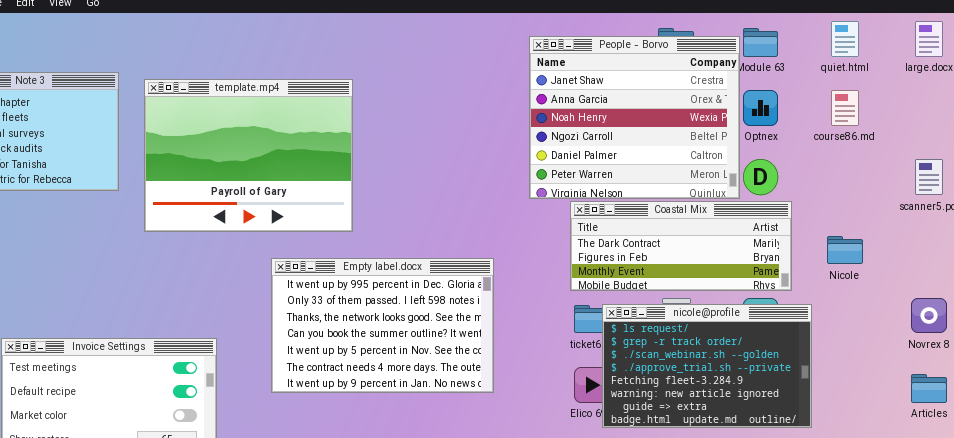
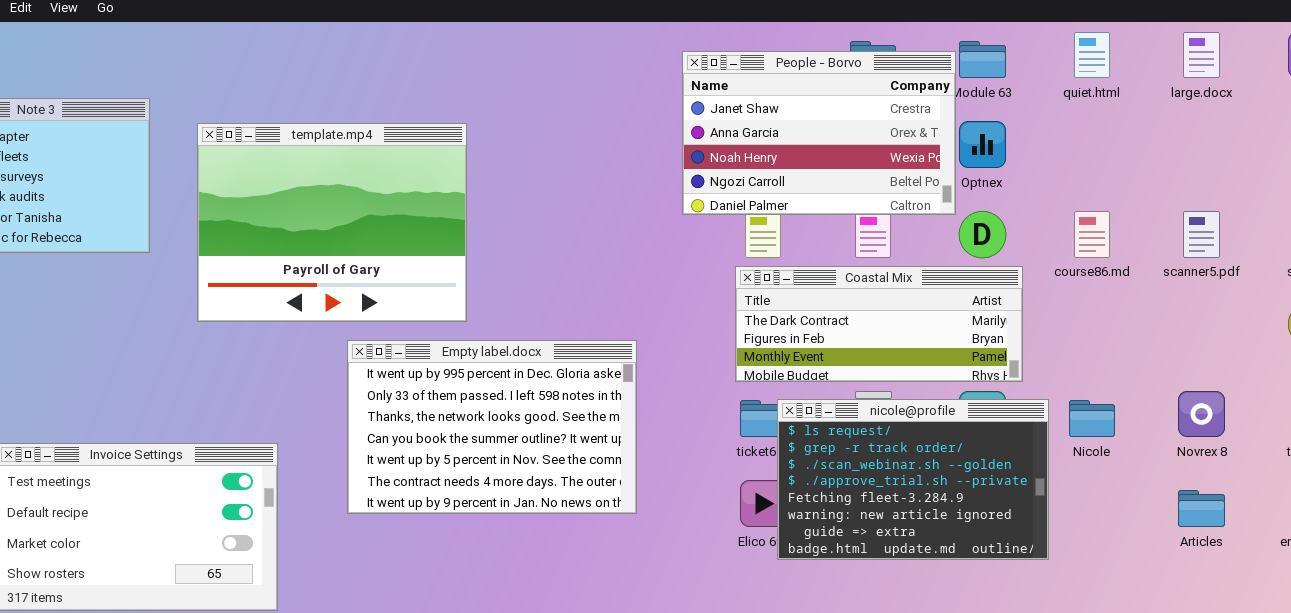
People - Borvo: [529,36,740,199] -> [682,51,956,215], resized
template.mp4: [144,79,353,232] -> [197,123,467,322], moved
course86.md: [831,90,859,126] -> [1074,211,1110,258], moved
Nicole: [827,236,863,264] -> [1069,400,1115,437], moved

